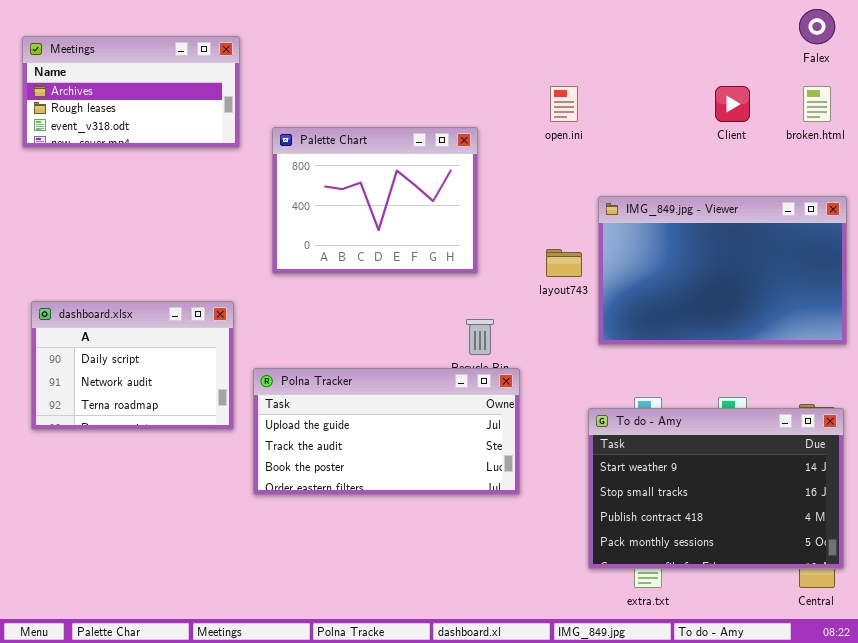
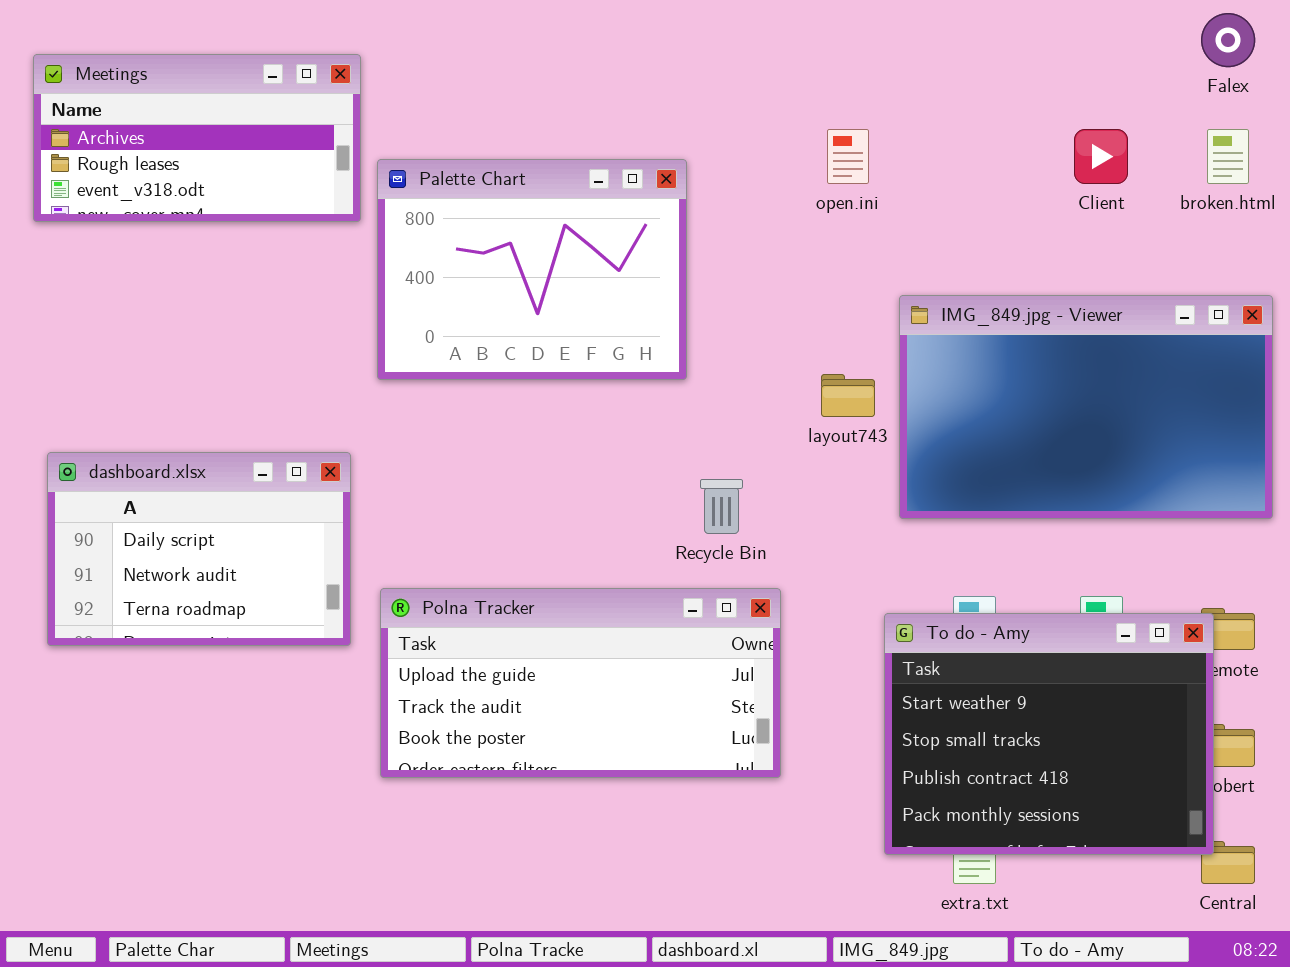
Palette Chart: [272,127,478,274] -> [377,159,687,380], moved
Polna Tracker: [253,368,520,495] -> [380,588,781,778], moved
To do - Amy: [588,408,844,569] -> [884,613,1214,855], resized

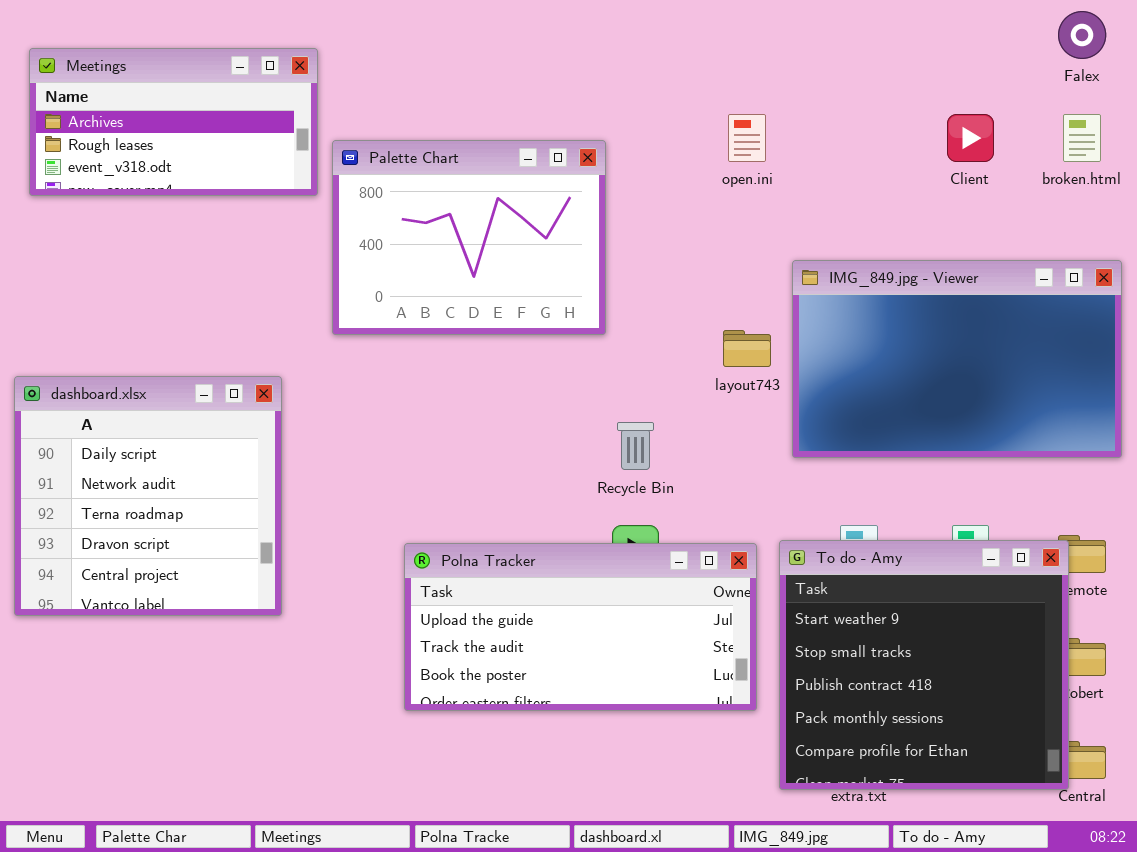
dashboard.xlsx: [47,452,351,646] -> [14,376,282,616], moved, resized
Polna Tracker: [380,588,781,778] -> [404,543,757,711], moved
To do - Amy: [884,613,1214,855] -> [779,540,1069,790], resized

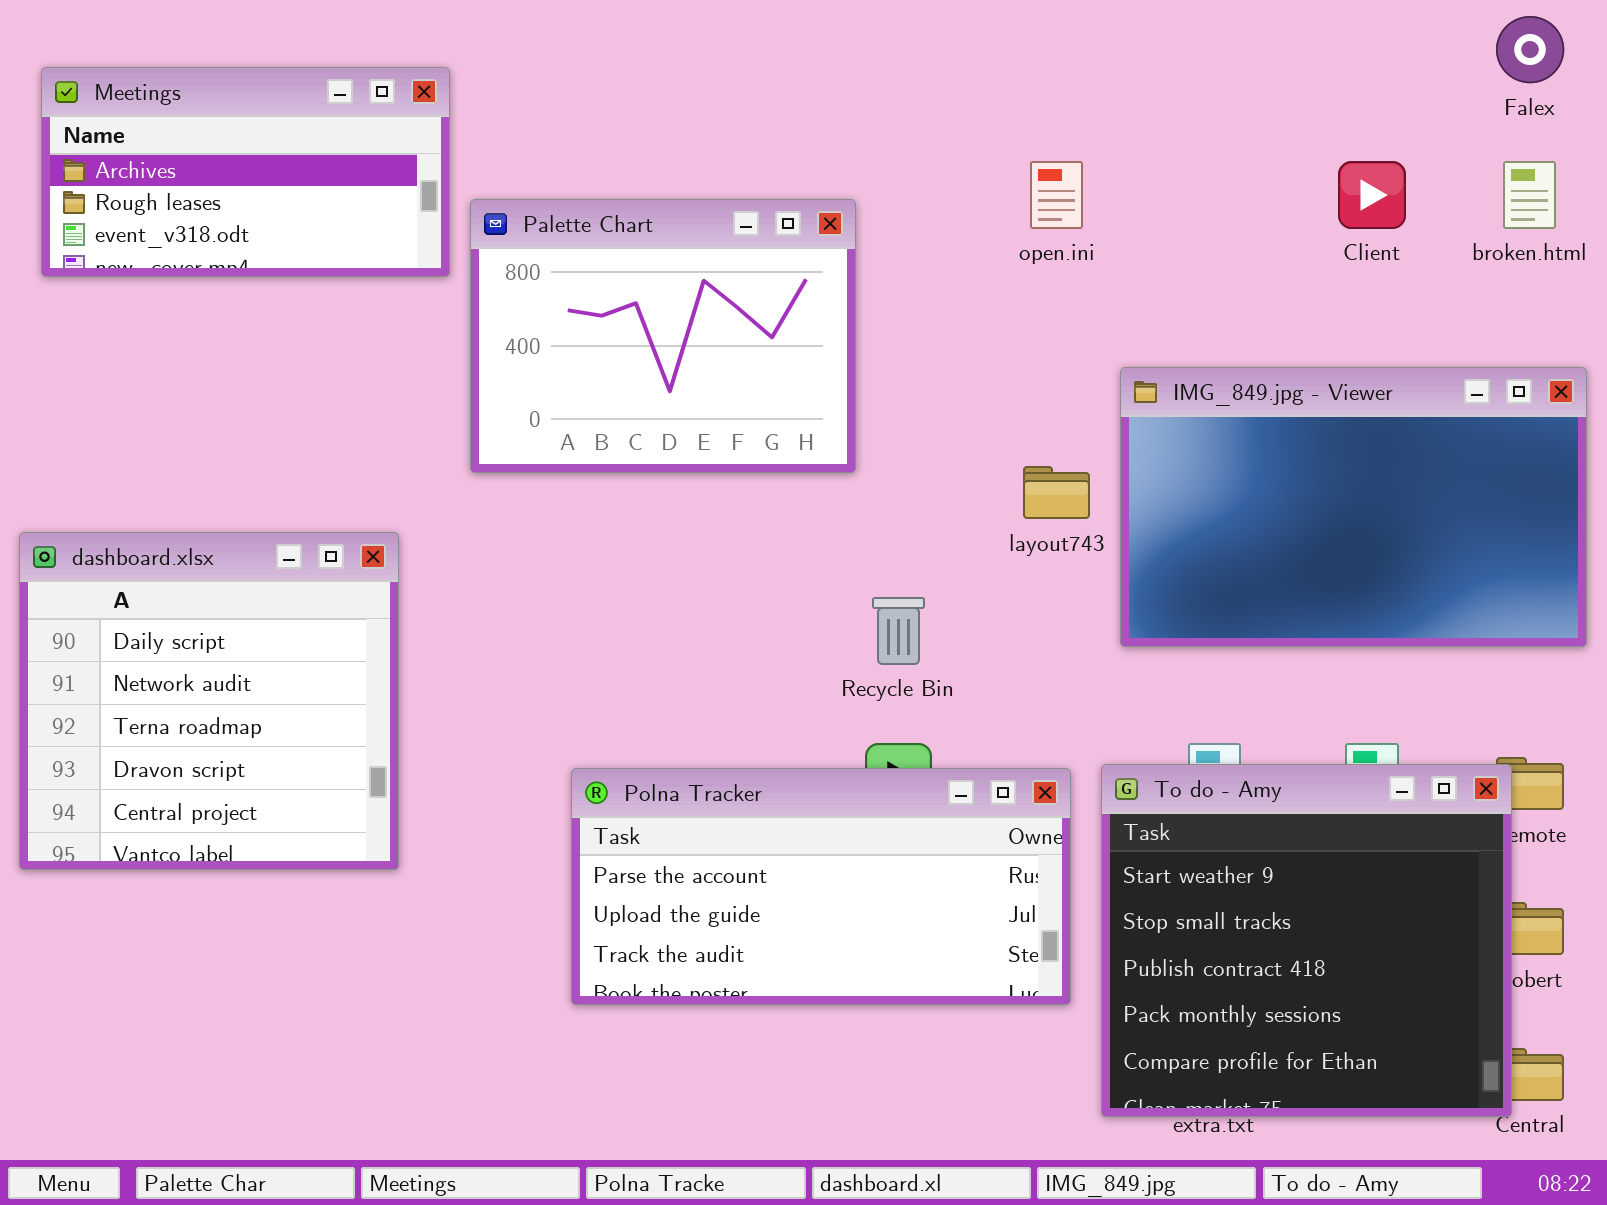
Polna Tracker: [404,543,757,711] -> [571,768,1071,1005], scrolled up 1 row

